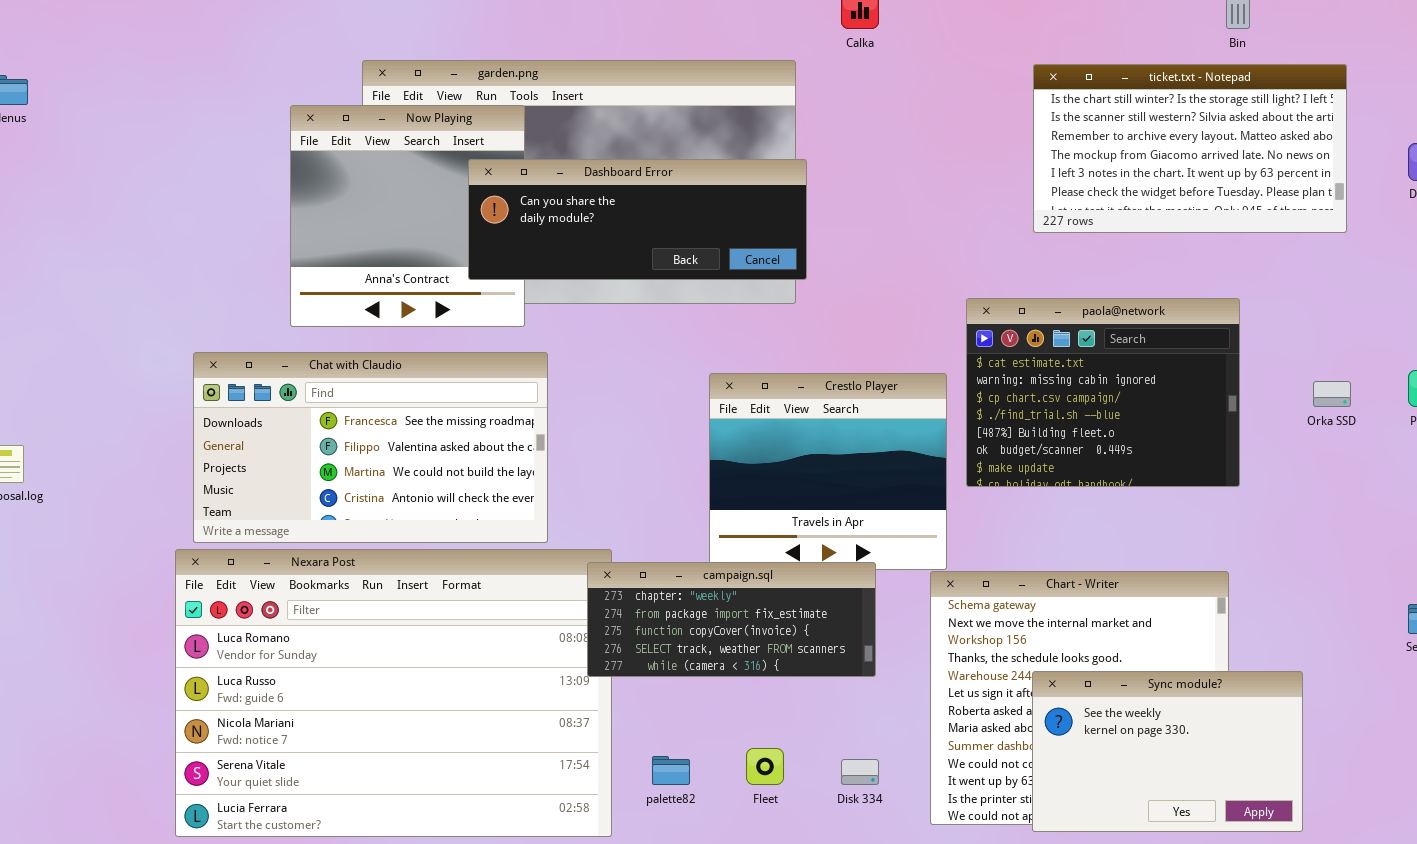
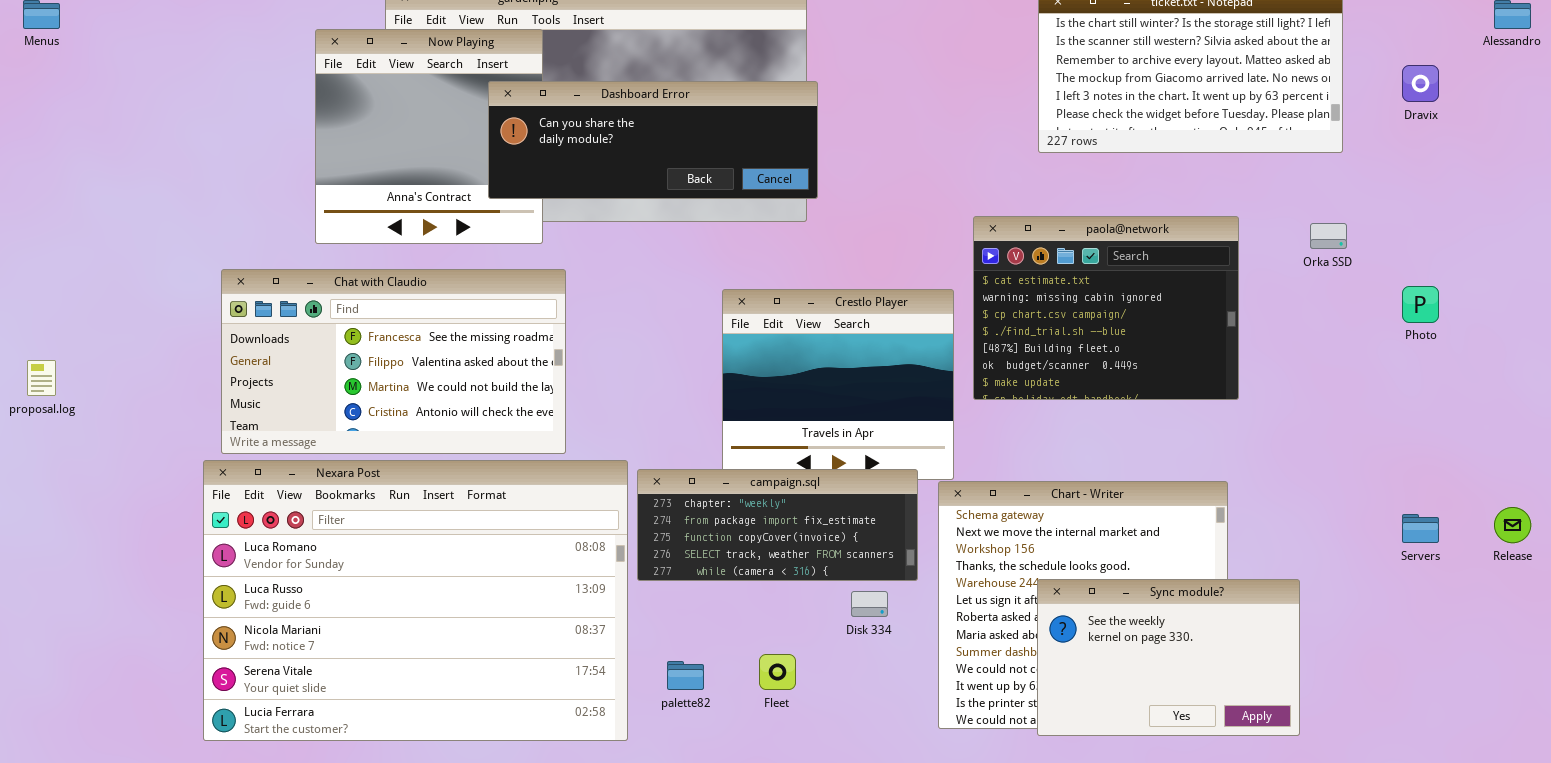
Orka SSD: [1313,381,1351,407] -> [1310,223,1347,249], moved
campaign.sql: [587,562,876,677] -> [637,469,918,581], moved
Disk 334: [841,759,879,785] -> [851,591,888,617], moved

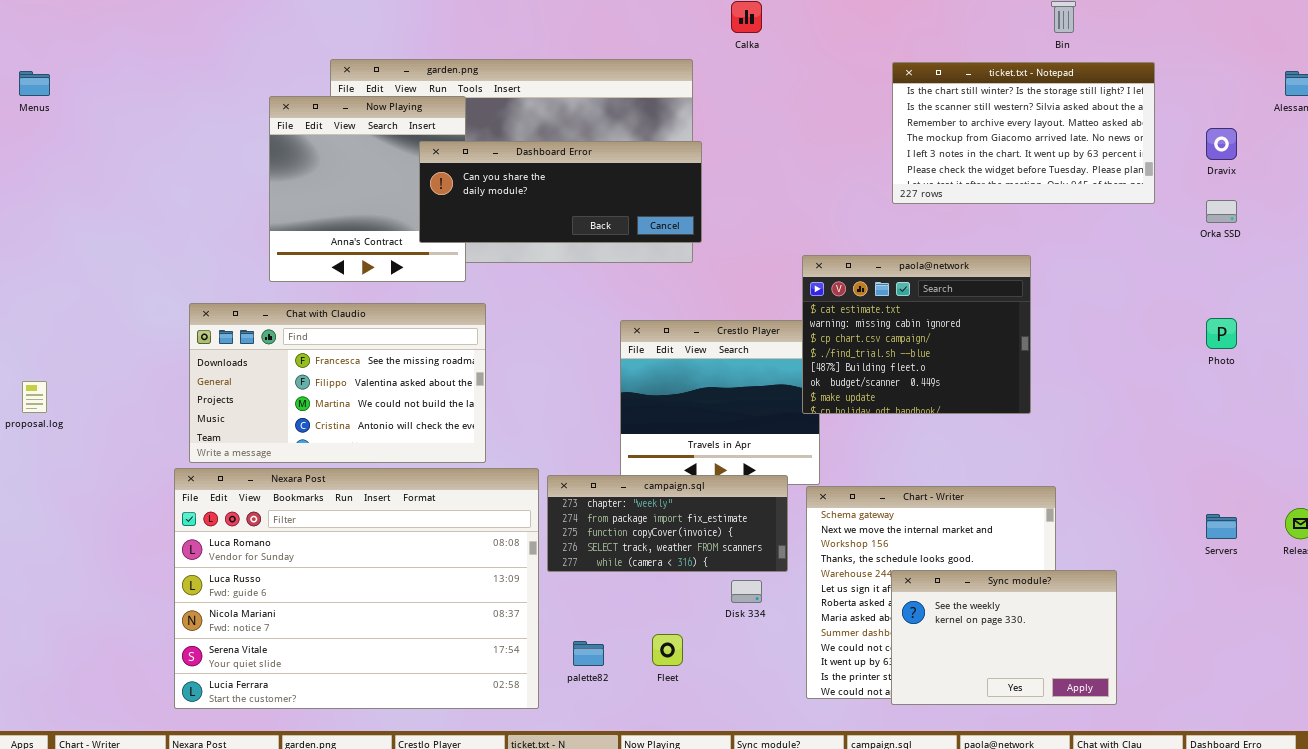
paola@network: [973,216,1239,400] -> [802,255,1031,414], moved
Orka SSD: [1310,223,1347,249] -> [1206,200,1237,223], moved

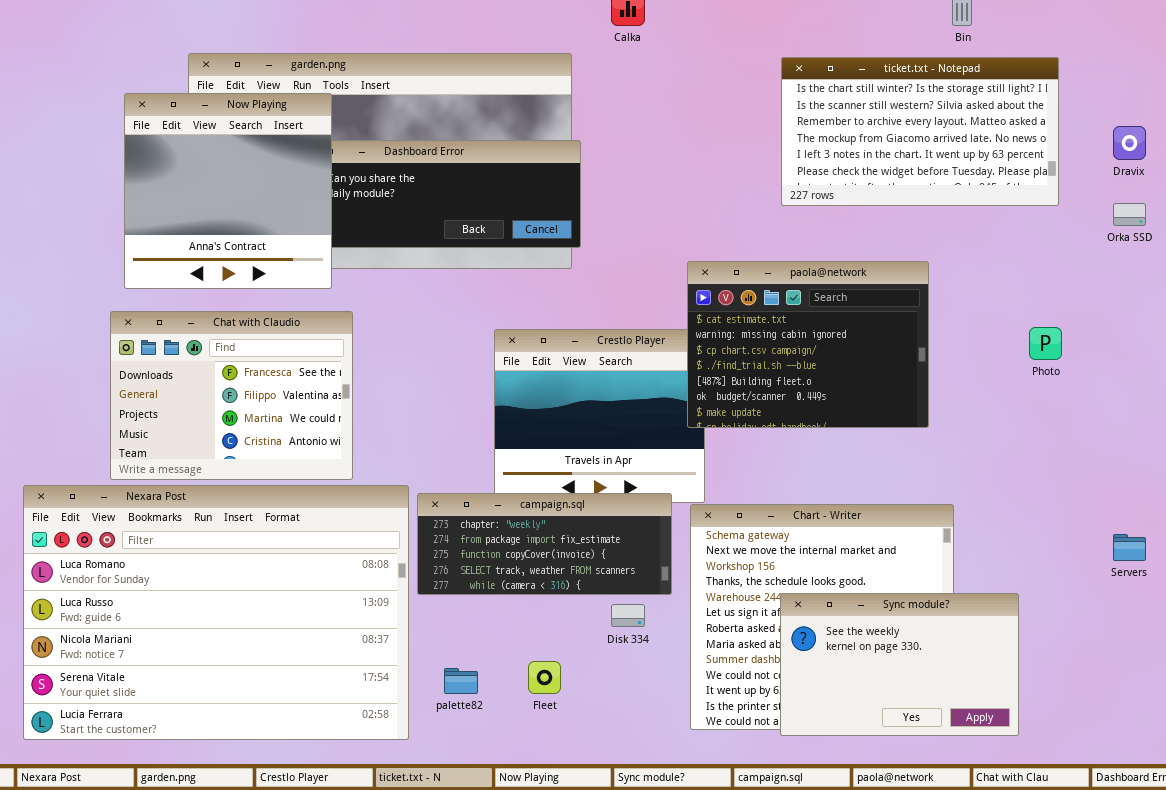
Now Playing: [269,96,466,282] -> [124,93,332,289], raised
Chat with Claudio: [189,303,486,463] -> [110,311,353,480], resized
Photo: [1206,318,1237,349] -> [1029,327,1062,360], moved

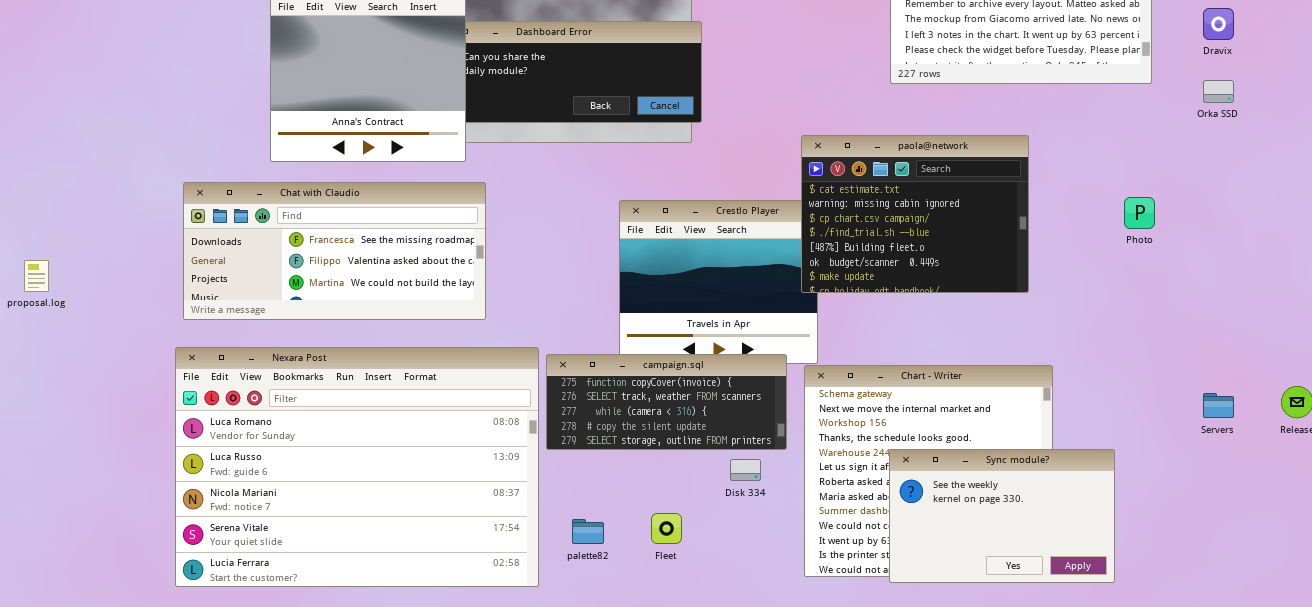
Chat with Claudio: [110,311,353,480] -> [183,182,486,320], resized
campaign.sql: [417,493,672,595] -> [546,354,787,450], scrolled down 2 rows

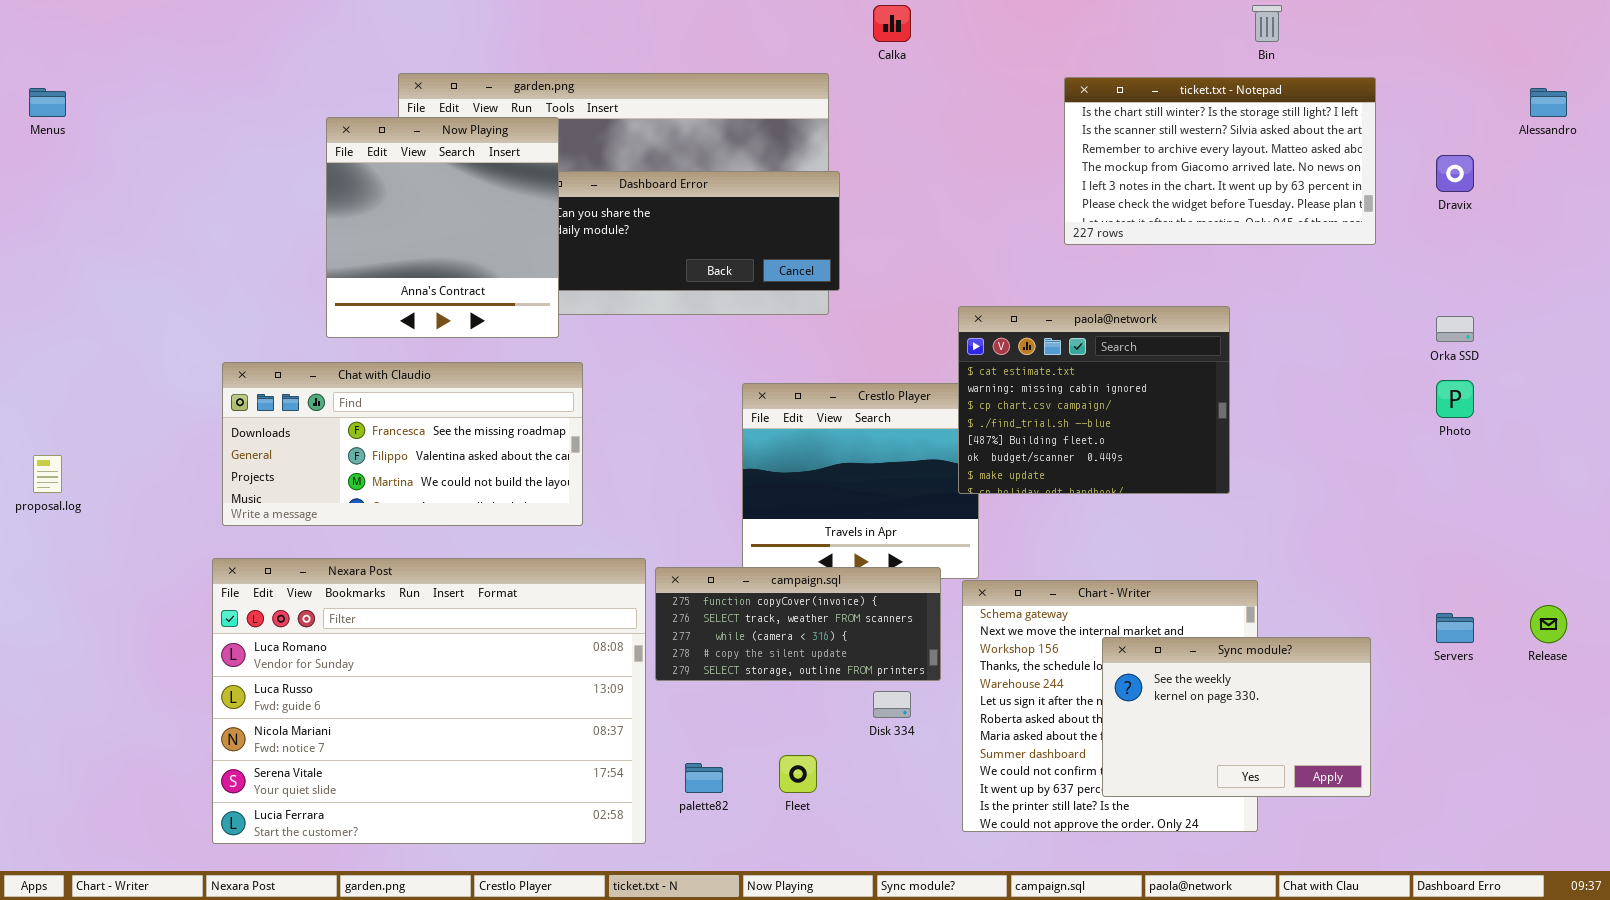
Orka SSD: [1203,80,1234,103] -> [1436,316,1474,342], moved
Photo: [1124,197,1155,229] -> [1436,380,1474,418], moved
Sync module?: [889,449,1115,583] -> [1102,637,1371,797], moved

